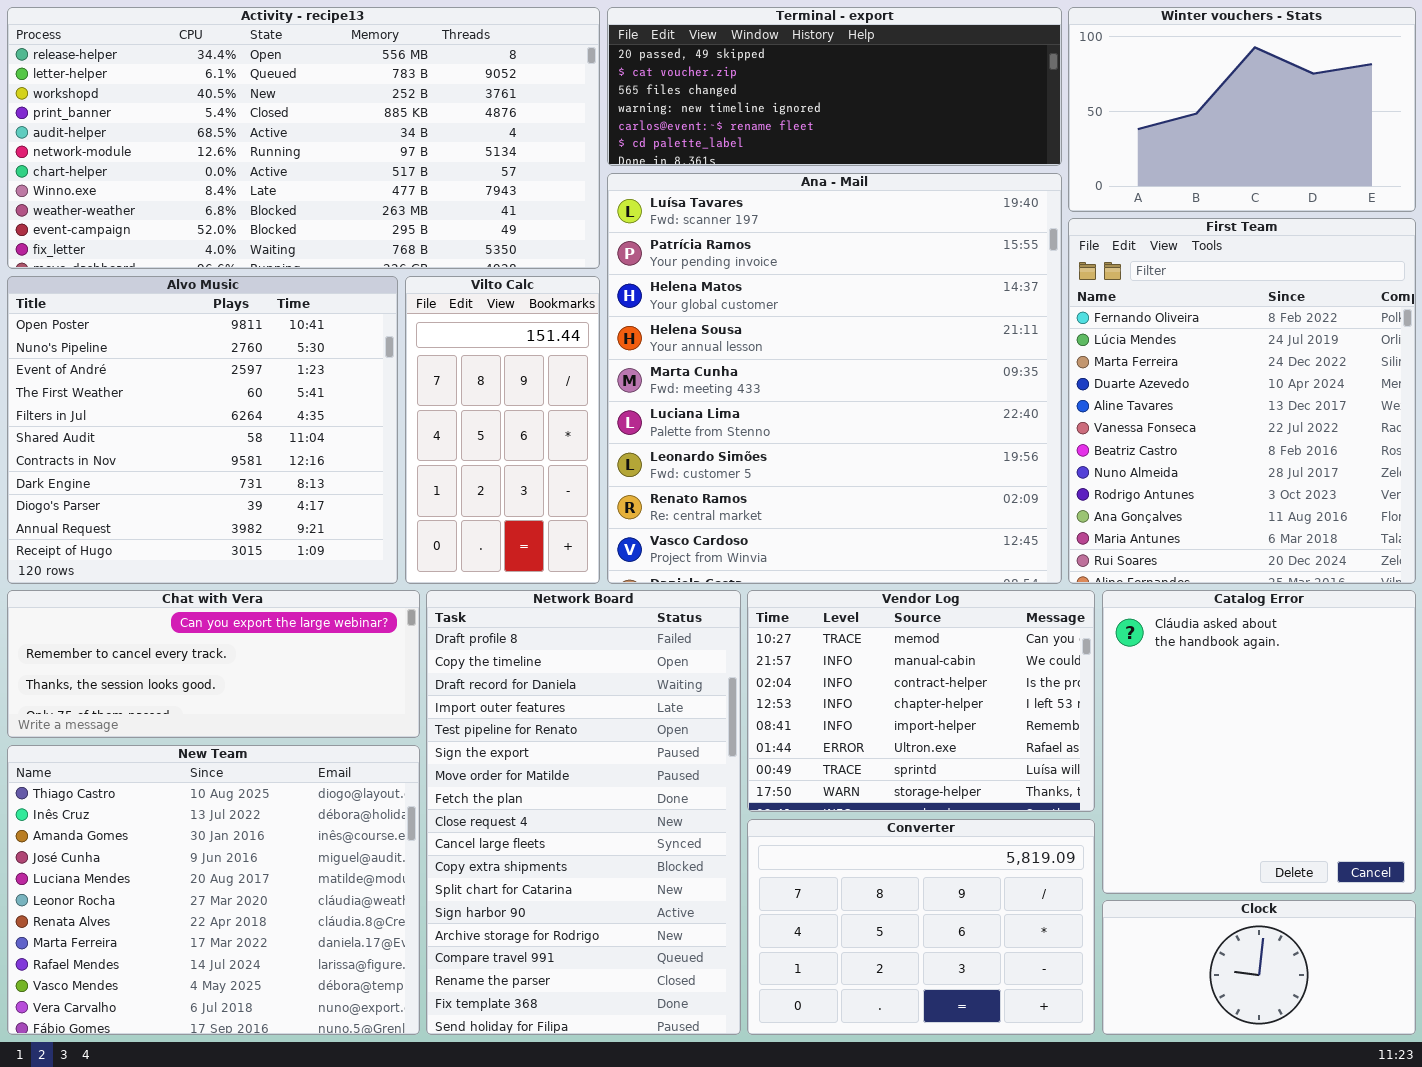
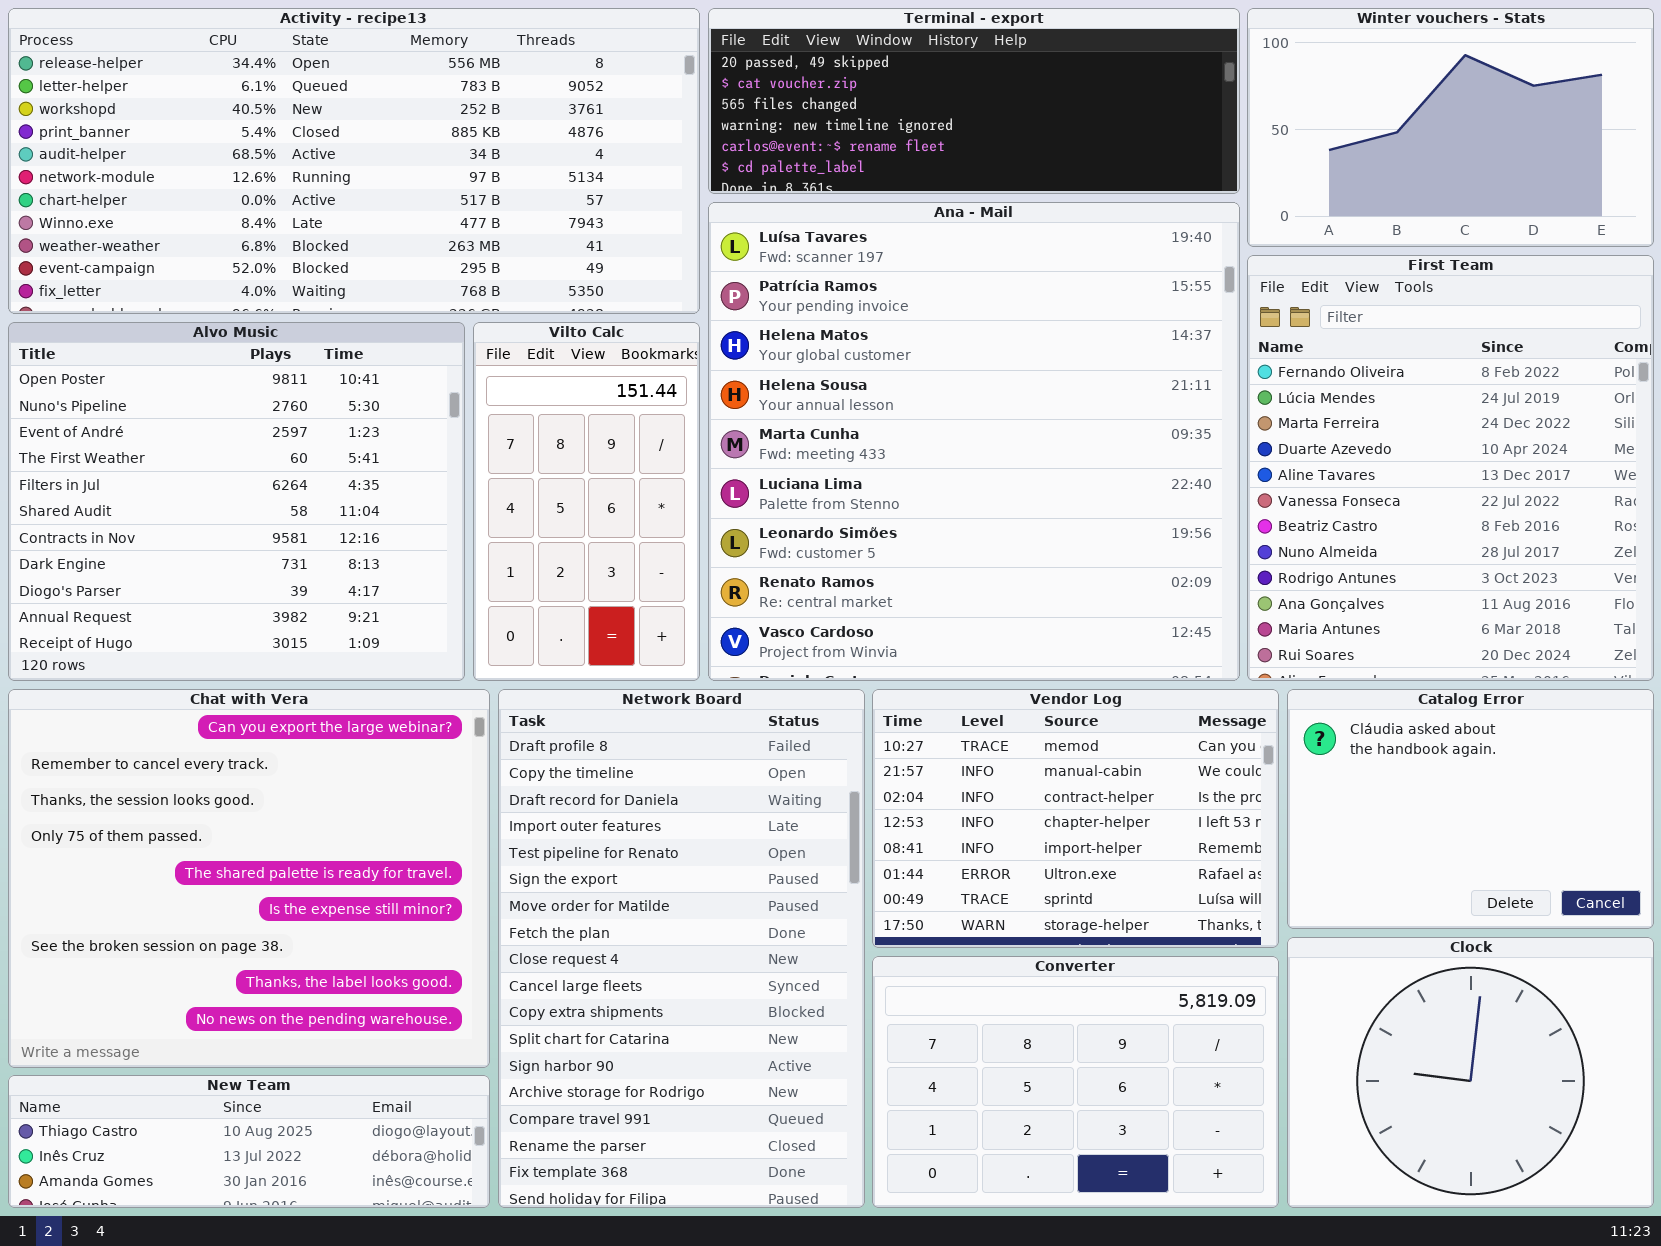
Chat with Vera: [7,590,420,738] -> [8,689,490,1068], resized
Catalog Error: [1102,590,1416,894] -> [1287,689,1654,929], resized
New Team: [7,745,420,1035] -> [8,1075,490,1208], resized
Clock: [1102,900,1416,1035] -> [1287,937,1654,1208], resized

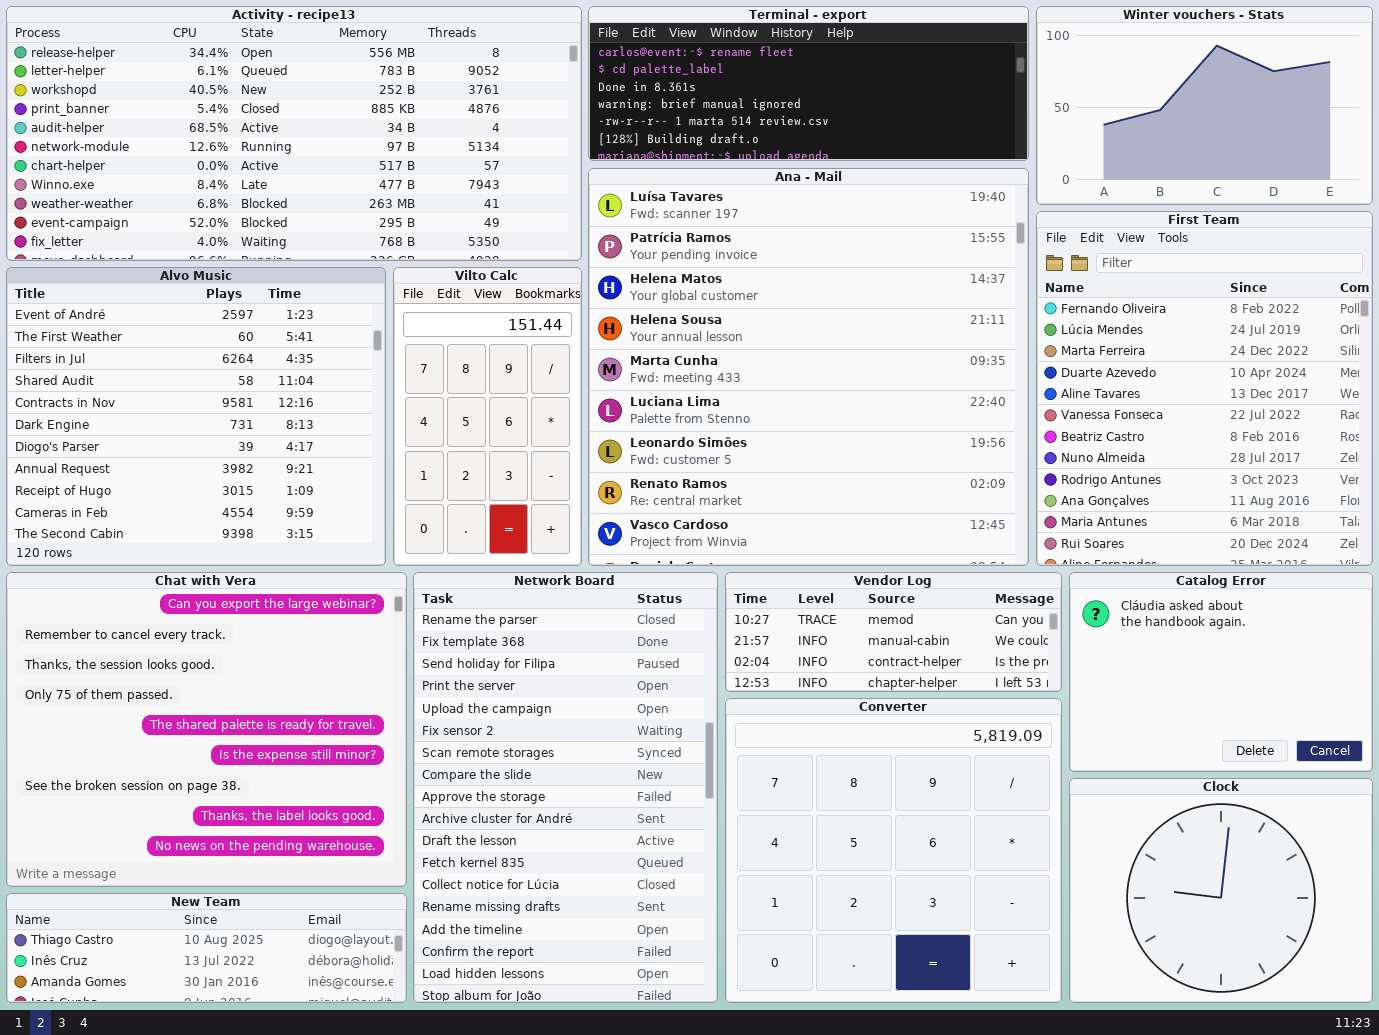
Terminal - export: [708,8,1240,194] -> [588,6,1029,161], scrolled down 4 rows
Alvo Music: [8,322,465,681] -> [6,267,386,566], scrolled down 2 rows
Network Board: [498,689,865,1208] -> [413,572,718,1003], scrolled down 15 rows
Vendor Log: [872,689,1279,948] -> [725,572,1062,692], resized
Converter: [872,956,1279,1208] -> [725,698,1062,1003], resized

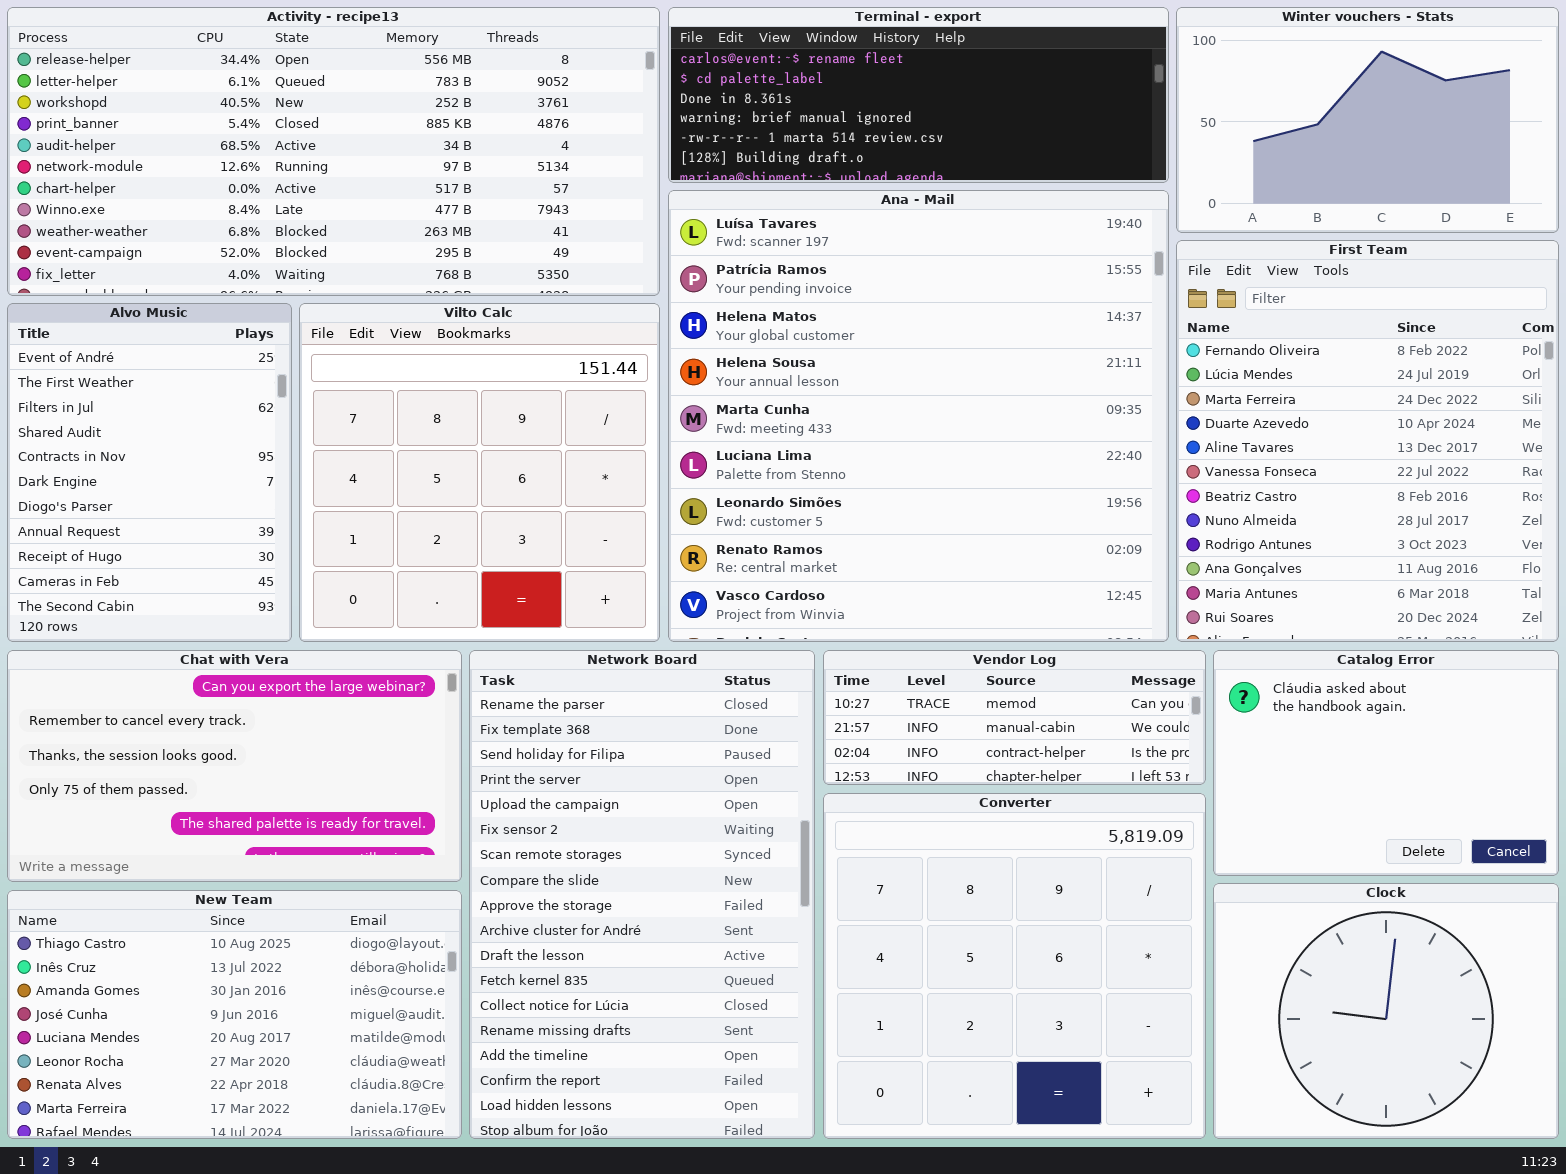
Alvo Music: [6,267,386,566] -> [7,303,292,642], resized
Vilto Calc: [393,267,582,566] -> [299,303,660,642], resized
Chat with Vera: [6,572,407,887] -> [7,650,462,882], resized
New Team: [6,893,407,1003] -> [7,890,462,1139], resized

